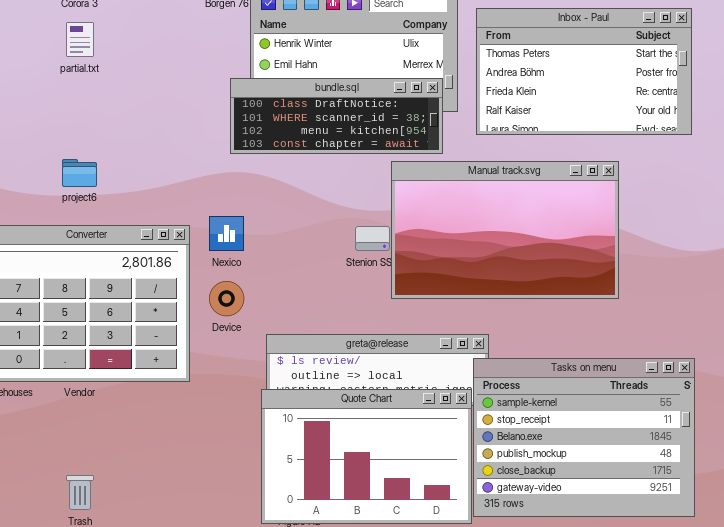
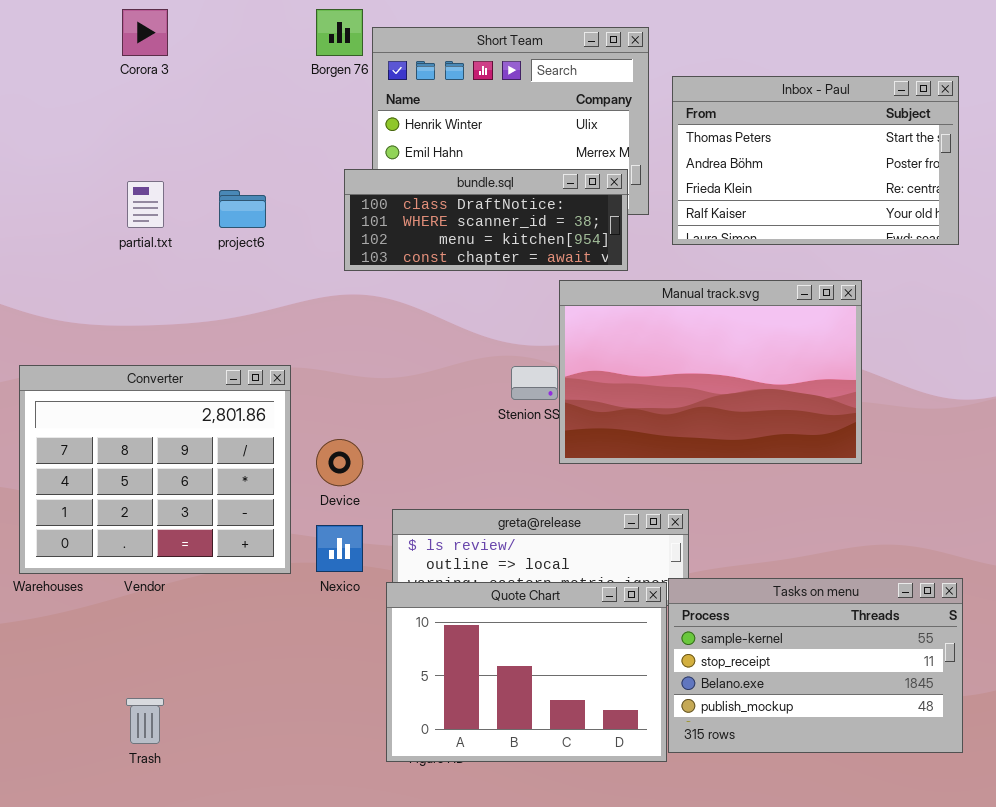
partial.txt: [66,22,94,57] -> [127,181,164,228], moved
project6: [62,159,97,187] -> [219,190,266,228], moved
Nexico: [209,216,244,251] -> [316,525,363,572], moved
Tasks on menu: [473,358,695,517] -> [668,578,963,753], resized

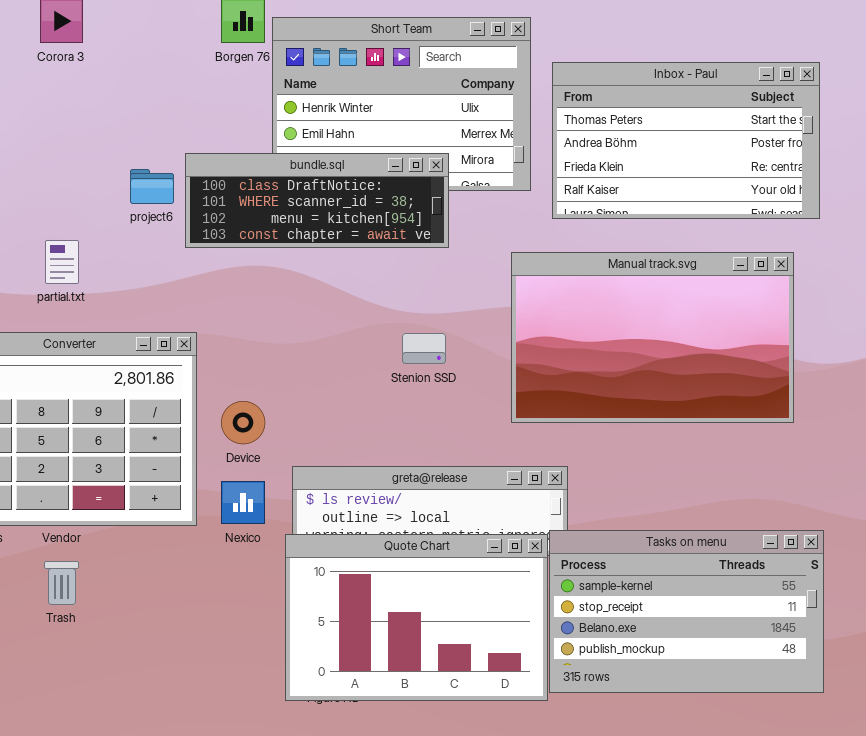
bundle.sql: [344,169,628,271] -> [185,153,449,248], moved
partial.txt: [127,181,164,228] -> [45,240,79,284], moved
Manual track.svg: [559,280,862,464] -> [511,252,794,423], moved
Trash: [126,698,164,744] -> [44,561,79,605], moved

